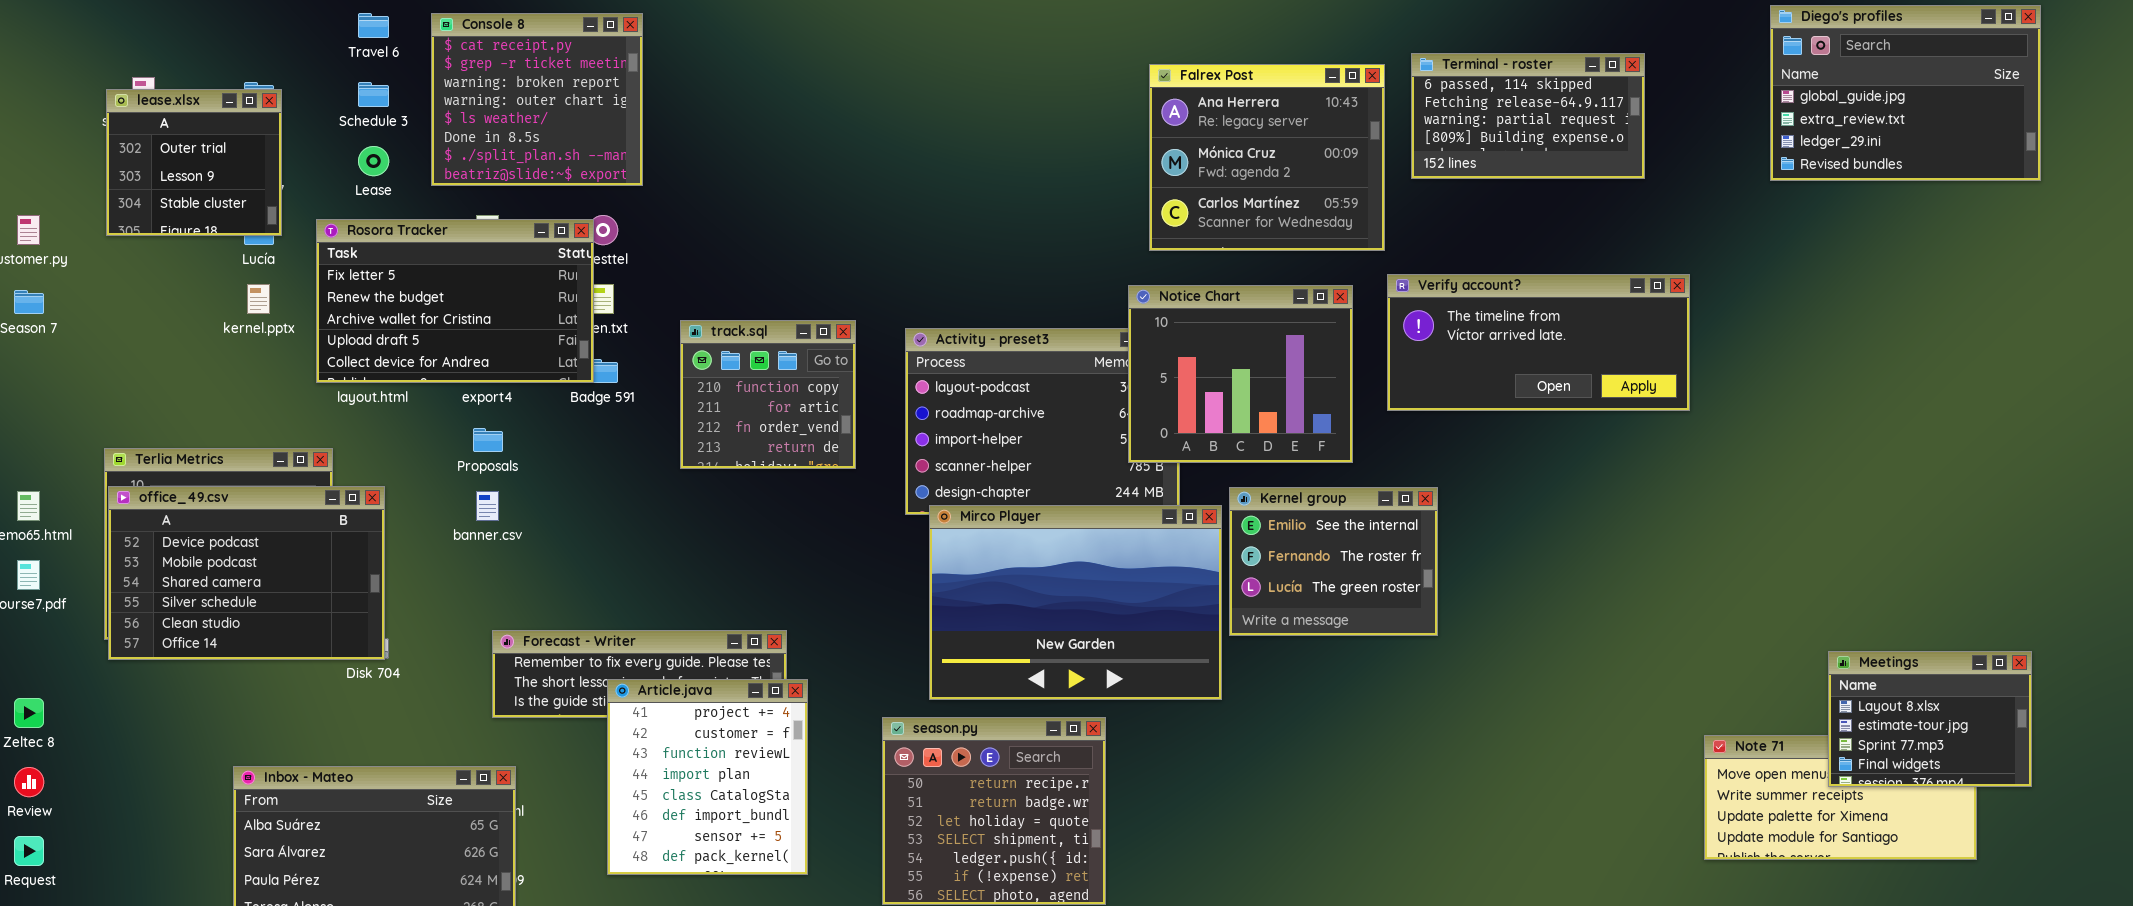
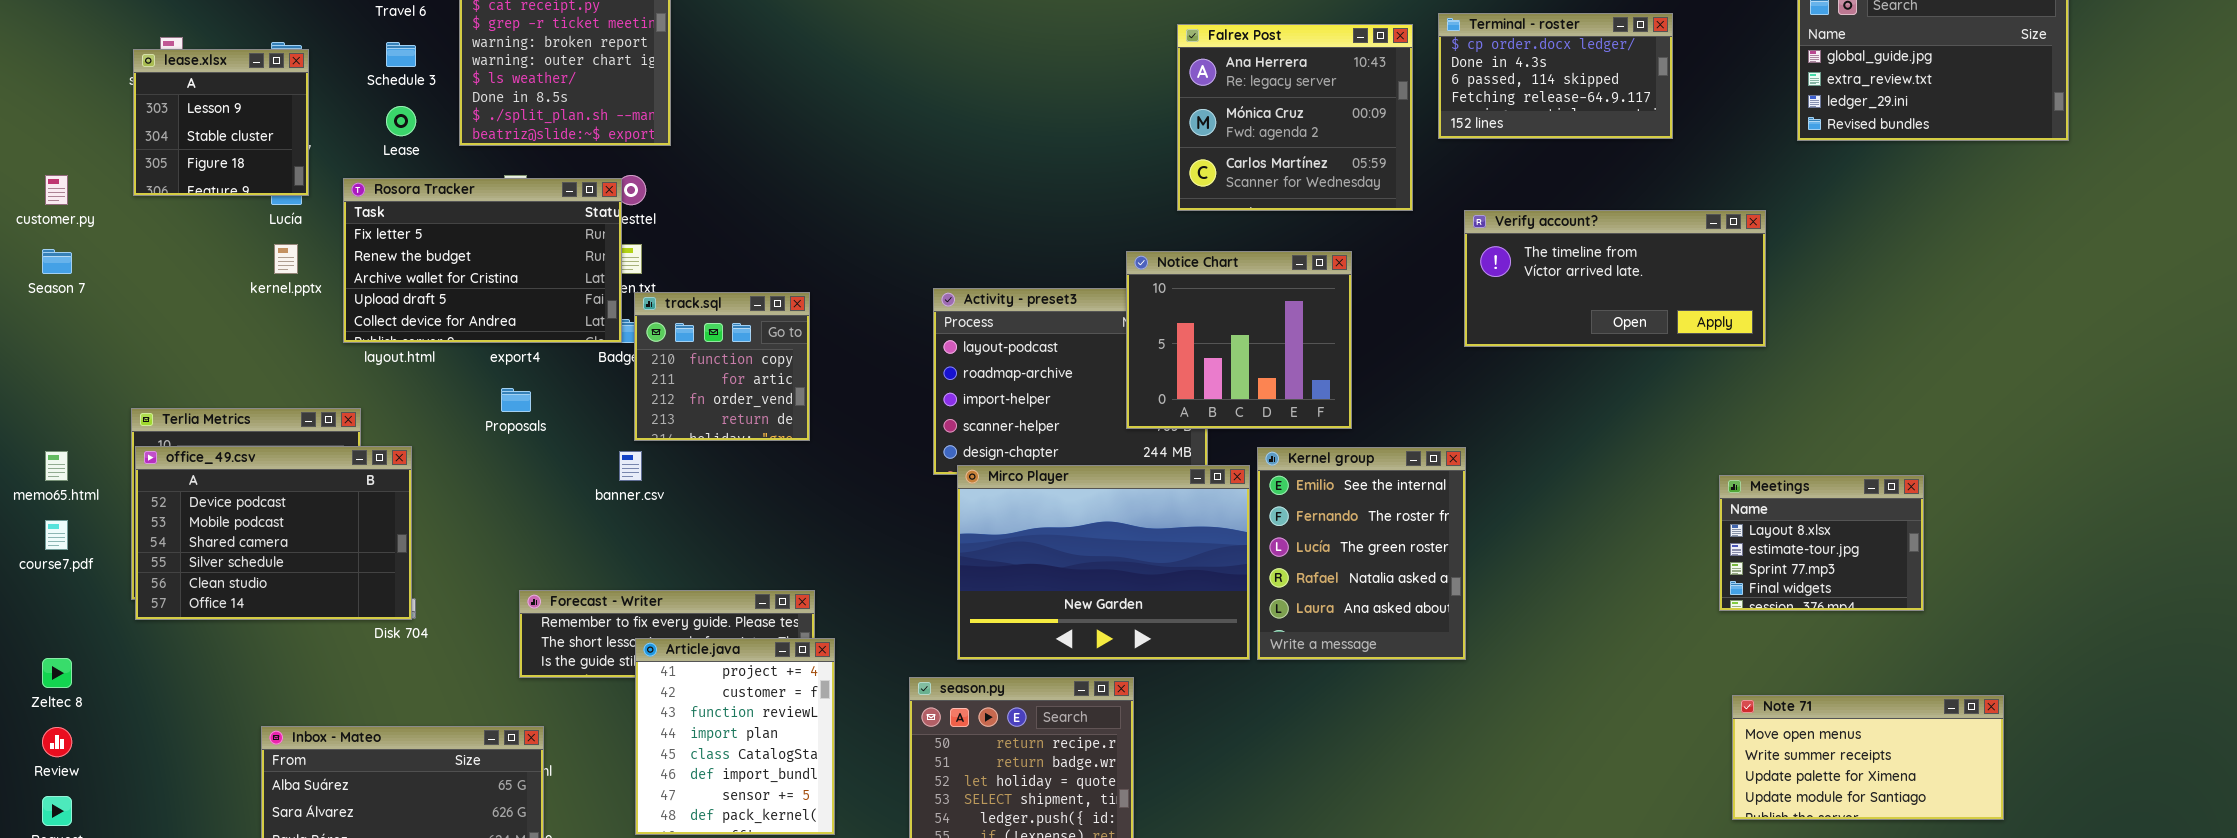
Terminal - roster: [1411,53,1645,179] -> [1438,13,1673,139], scrolled up 2 rows
lease.xlsx: [106,89,282,236] -> [133,49,309,196], scrolled down 1 row
Verify account?: [1387,274,1690,411] -> [1464,210,1766,347], moved
Notice Chart: [1128,285,1353,463] -> [1126,251,1352,429], moved
track.sql: [680,320,856,469] -> [634,292,810,441], moved
Kernel group: [1229,487,1438,636] -> [1257,447,1466,660], resized
banner.csv: [476,491,499,521] -> [619,451,642,481], moved
Meetings: [1828,651,2032,787] -> [1719,475,1924,611], moved

